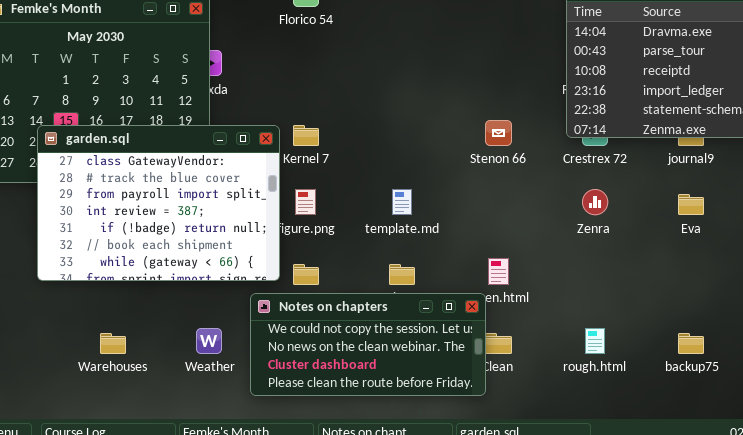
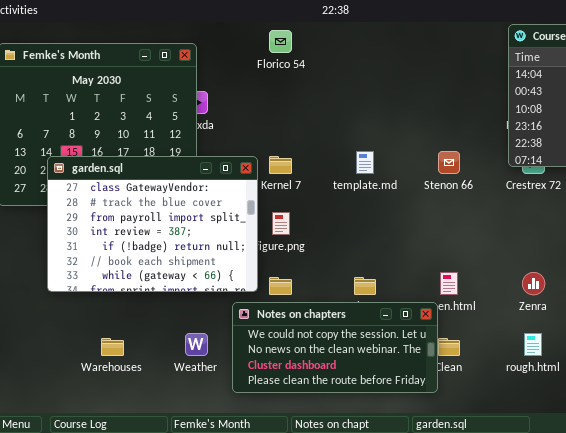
template.md: [392,189,412,215] -> [356,151,374,174], moved
Zenra: [582,189,608,215] -> [522,272,545,295], moved

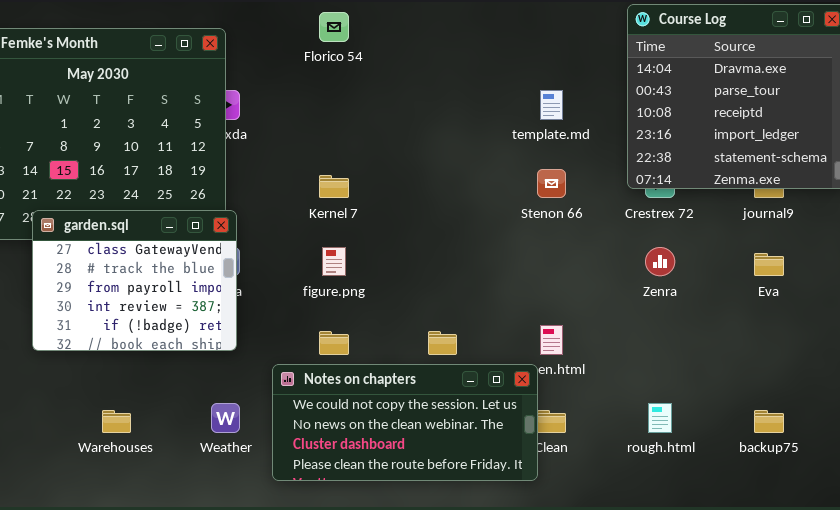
template.md: [356,151,374,174] -> [540,90,563,120], moved
garden.sql: [47,156,258,292] -> [32,210,237,351], resized
Zenra: [522,272,545,295] -> [645,247,675,276], moved

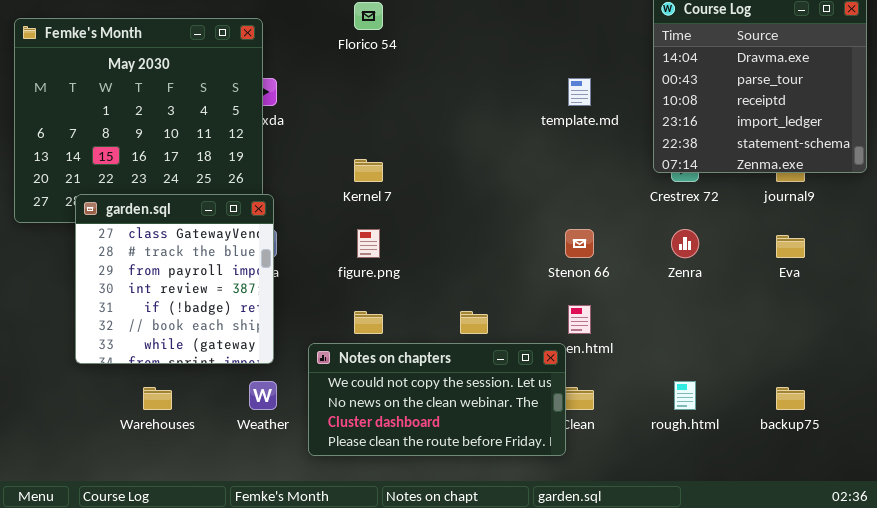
Stenon 66: [537,169,566,198] -> [565,229,594,258], moved
garden.sql: [32,210,237,351] -> [75,194,274,364], resized

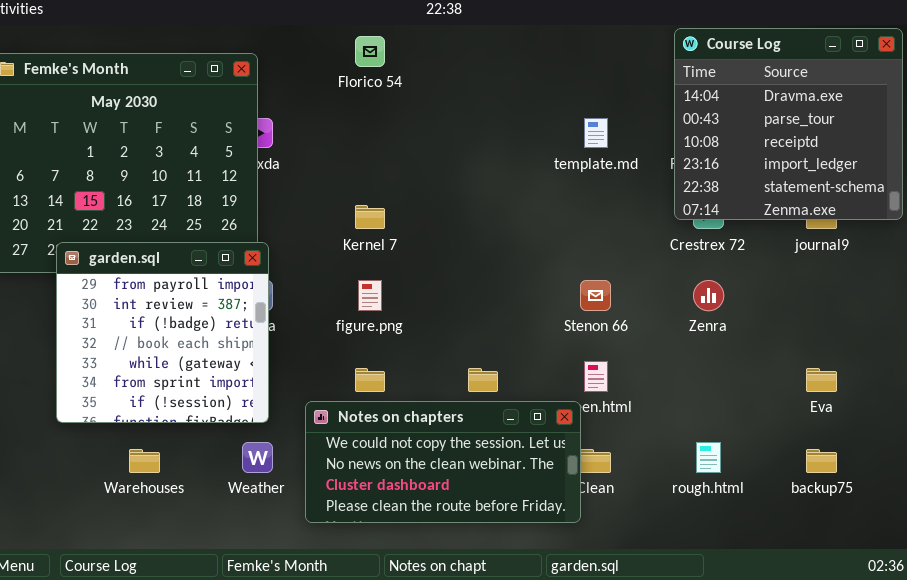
garden.sql: [75,194,274,364] -> [56,242,269,423], scrolled down 2 rows
Eva: [776,235,805,258] -> [806,368,837,392], moved

